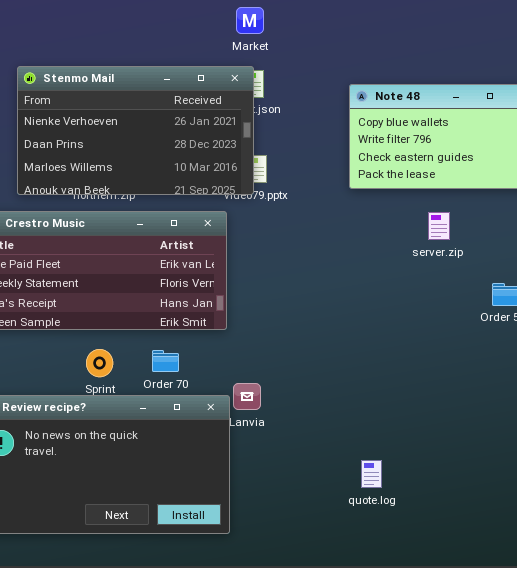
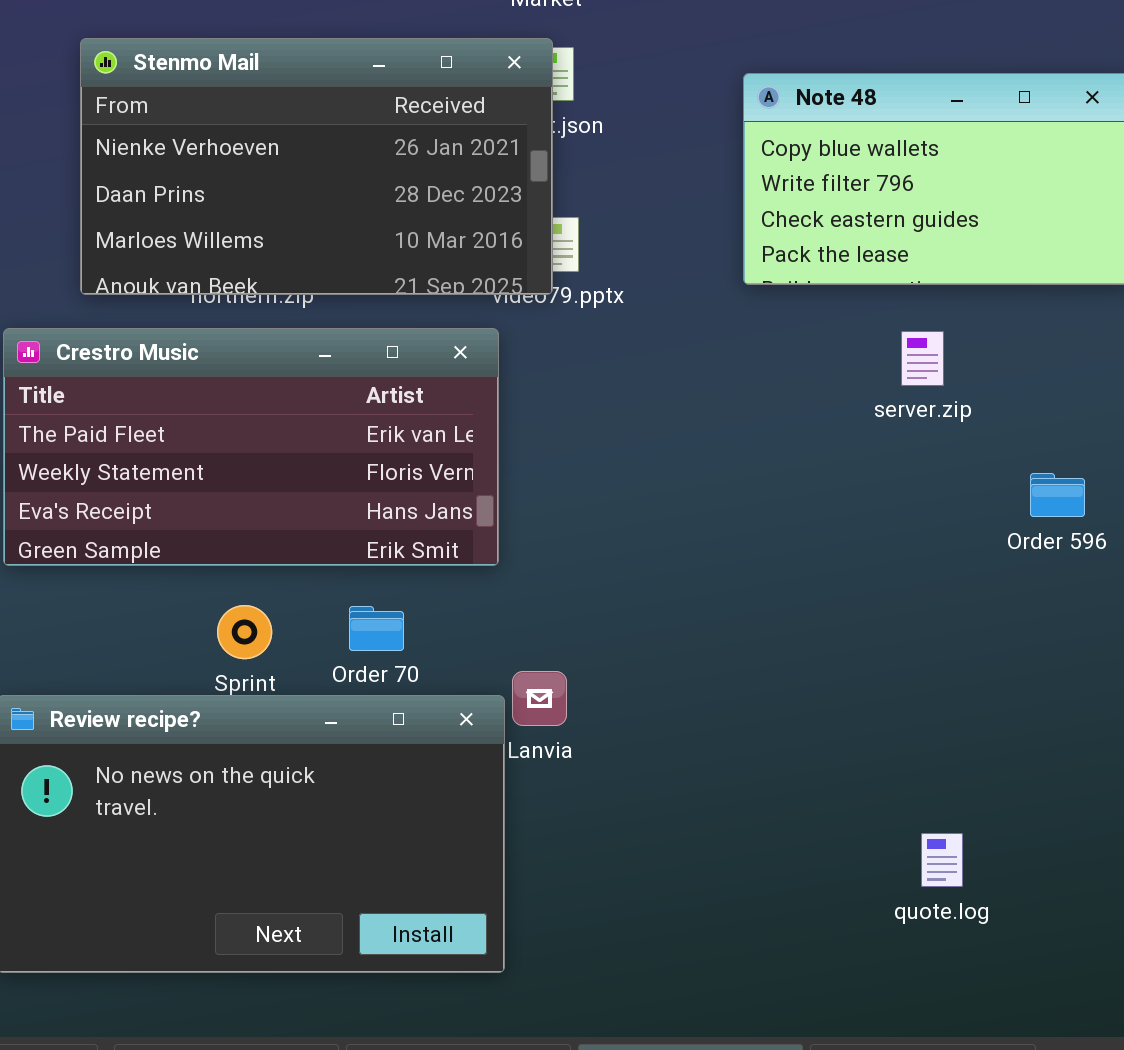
quote.log: [361,460,382,488] -> [921,833,963,887], moved

